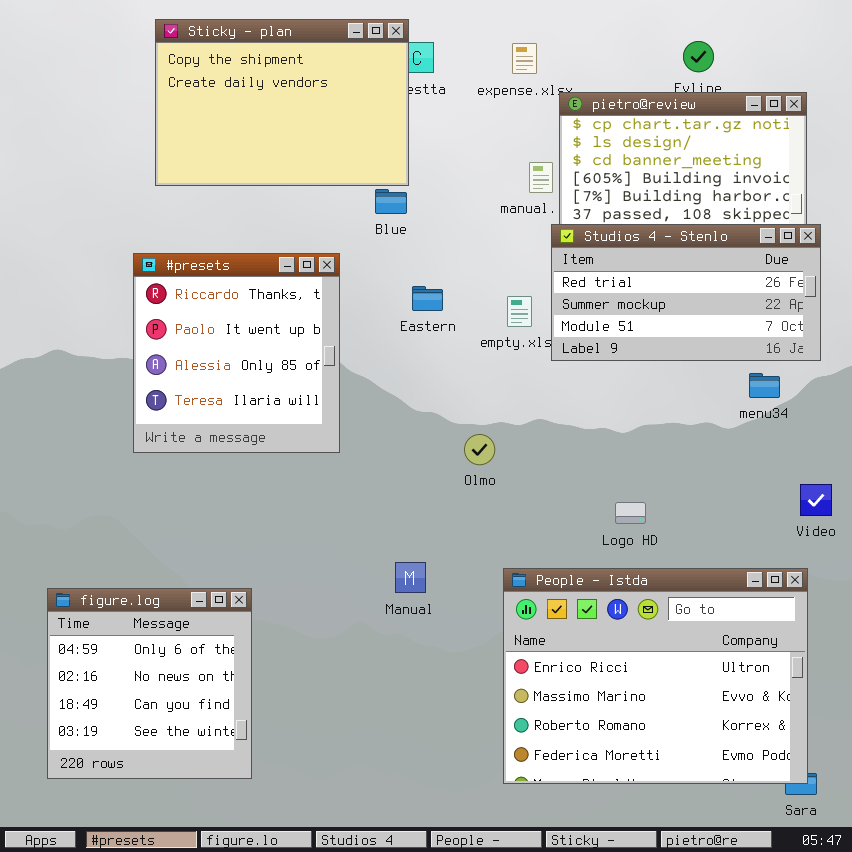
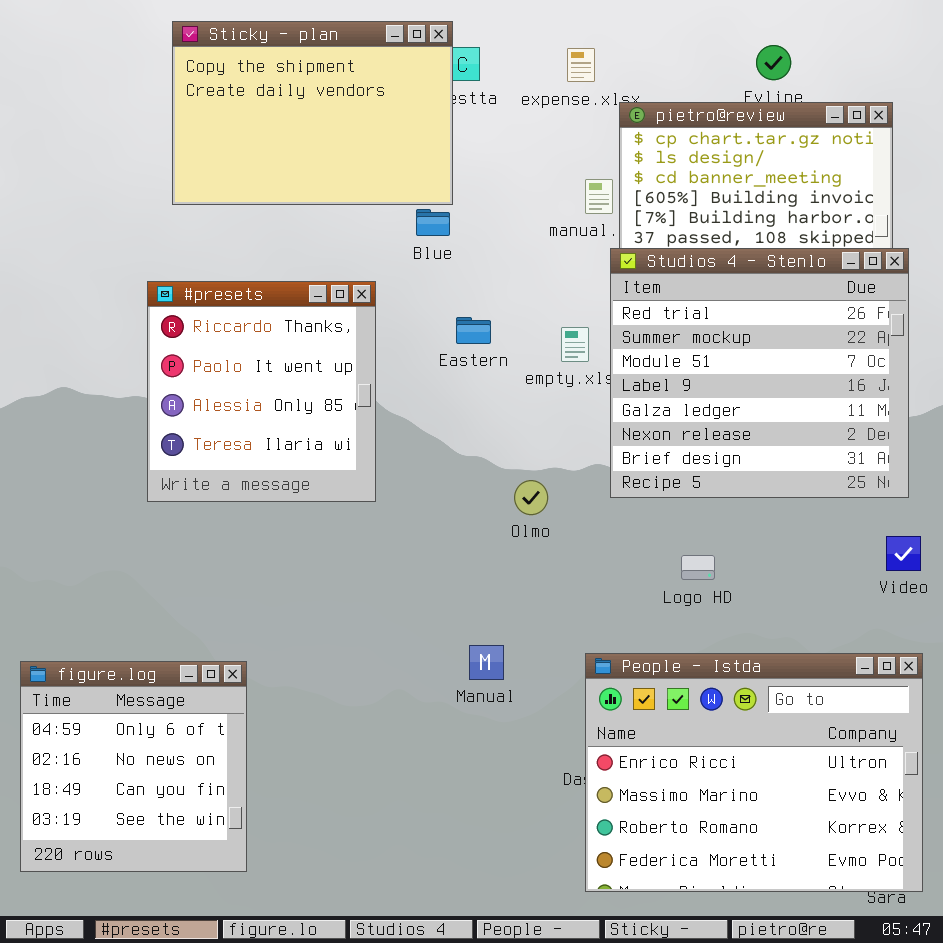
Studios 4 - Stenlo: [551,224,821,361] -> [610,248,909,498], resized
Manual: [395,562,426,593] -> [469,645,504,680], moved
People - Istda: [503,568,808,784] -> [585,653,923,892], moved
figure.log: [47,588,252,779] -> [20,661,247,872], moved

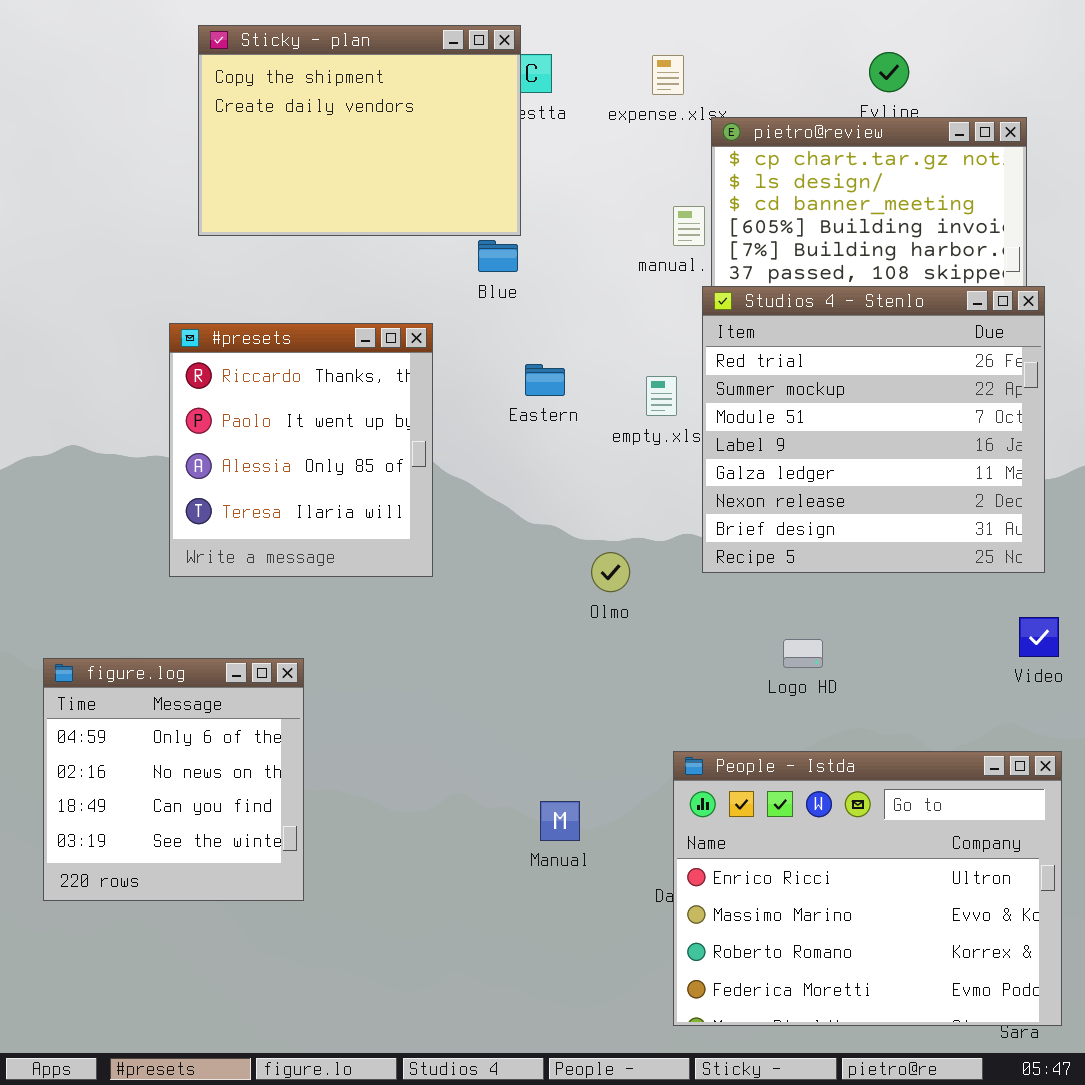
Manual: [469,645,504,680] -> [540,801,580,841], moved
figure.log: [20,661,247,872] -> [43,658,304,901], moved

